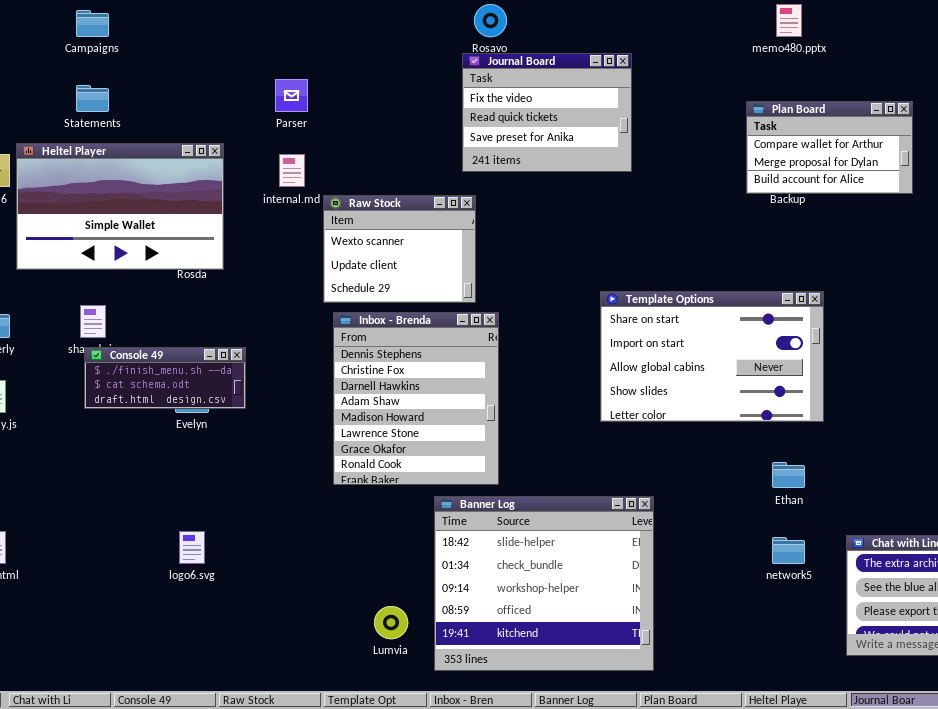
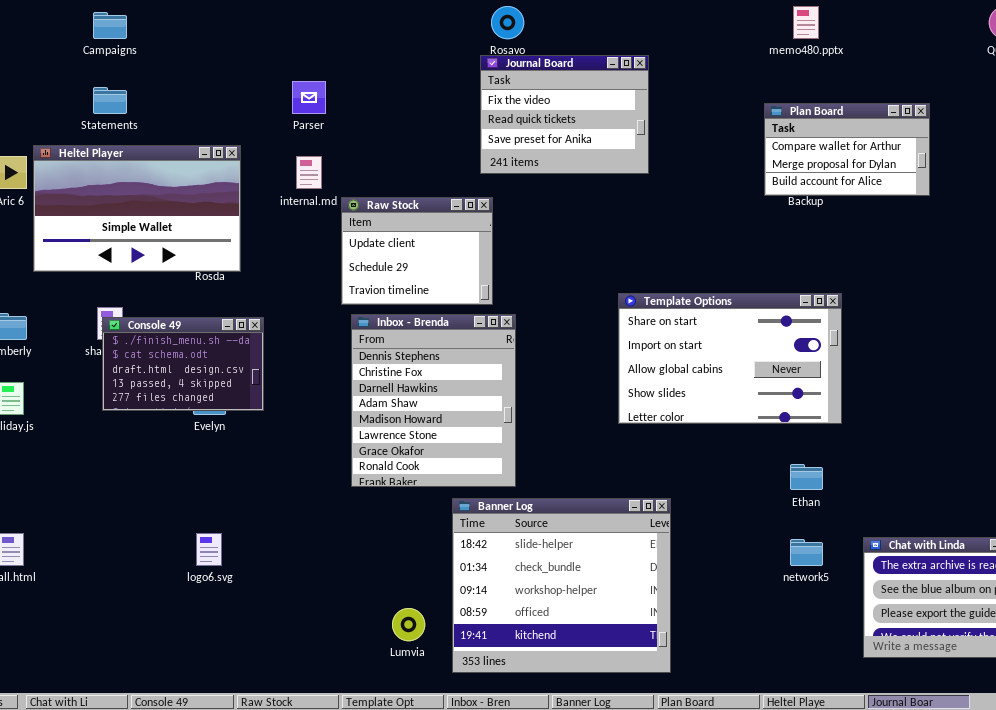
Raw Stock: [323,195,476,303] -> [341,197,493,305], scrolled down 1 row
Console 49: [84,347,246,409] -> [102,317,264,411], resized

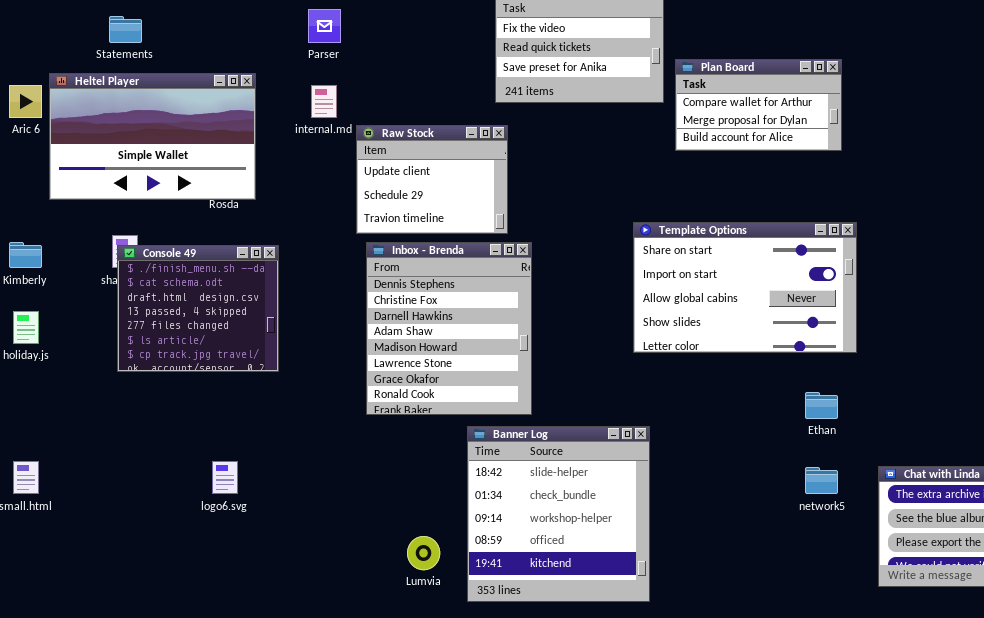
Plan Board: [764,103,930,196] -> [675,59,842,151], moved
Console 49: [102,317,264,411] -> [117,245,279,372], resized
Banner Log: [452,498,671,673] -> [467,426,650,602], resized

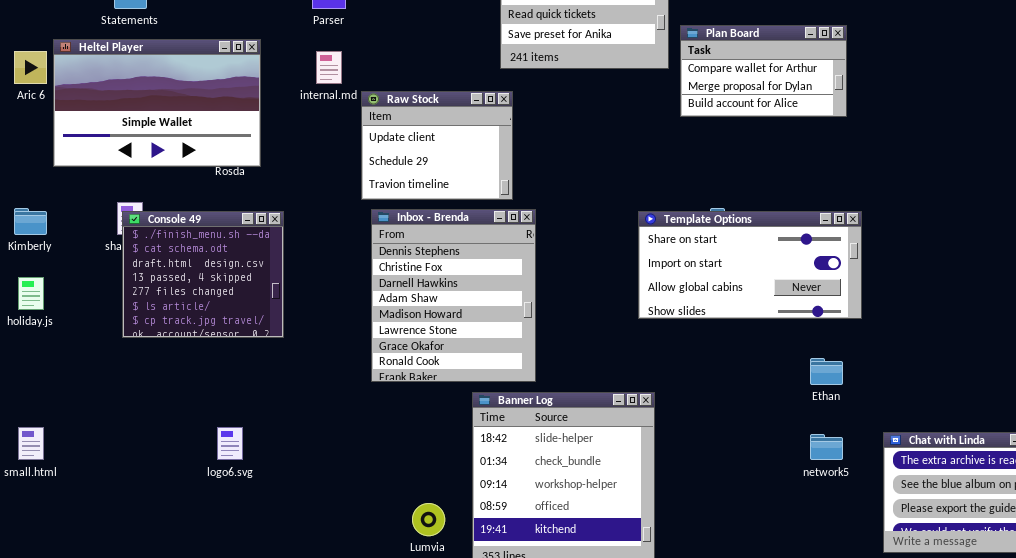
Template Options: [633,222,857,353] -> [638,211,862,319], resized

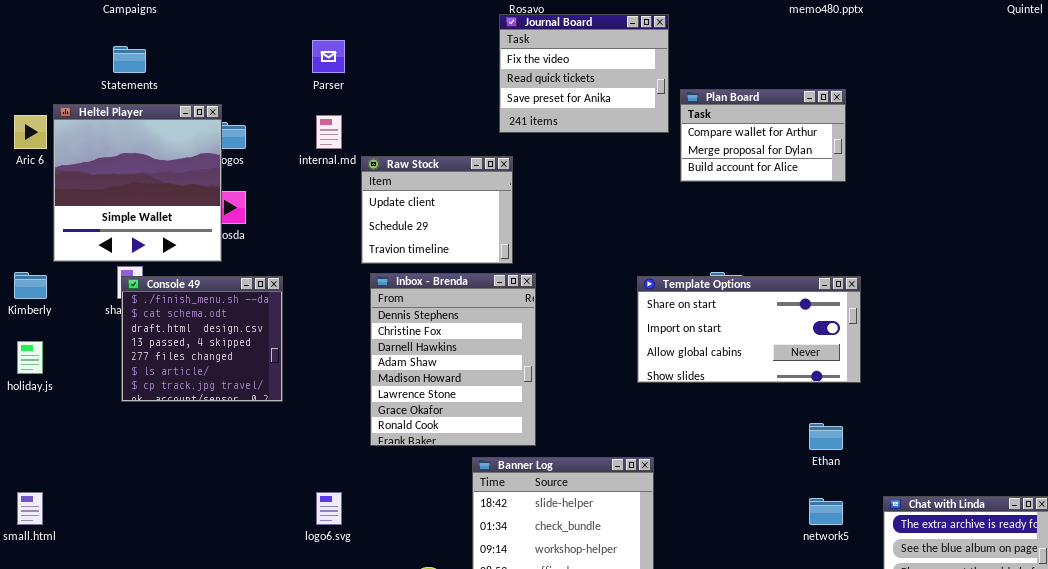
Heltel Player: [53,39,261,167] -> [53,104,222,262], resized
logo6.svg: [217,427,243,460] -> [316,492,342,525], moved

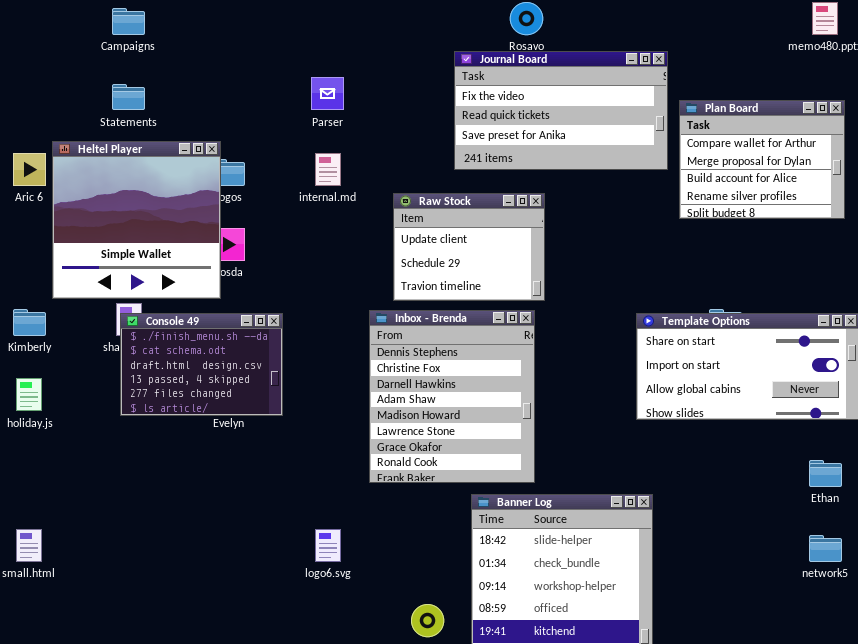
Journal Board: [499,14,669,133] -> [454,51,668,170], resized
Plan Board: [680,89,846,182] -> [679,100,845,219], resized
Raw Stock: [361,156,513,264] -> [393,193,545,301], moved
Console 49: [121,276,283,402] -> [120,313,283,416], resized

